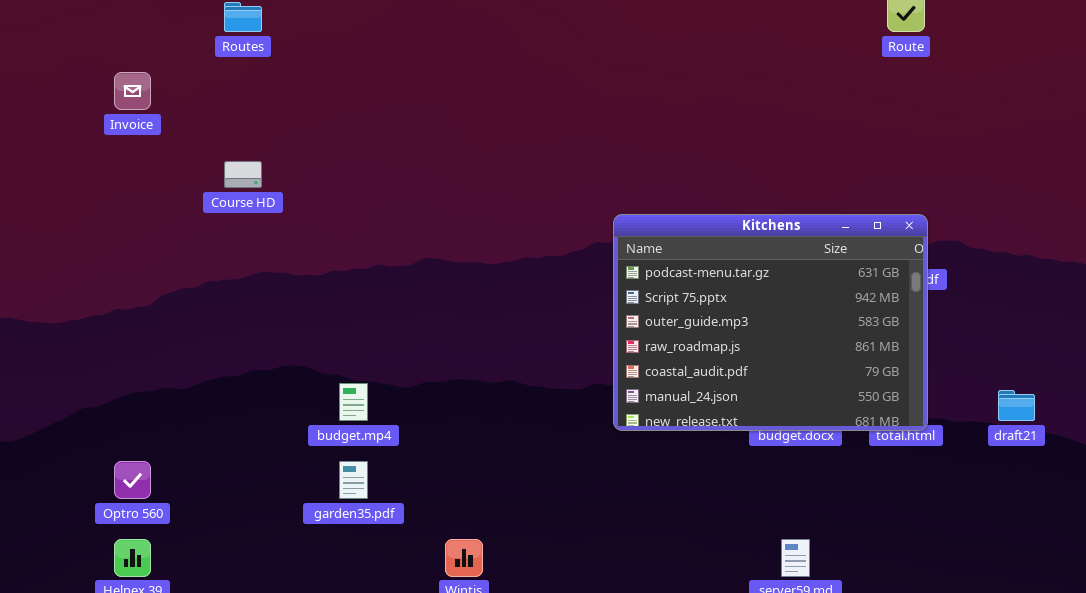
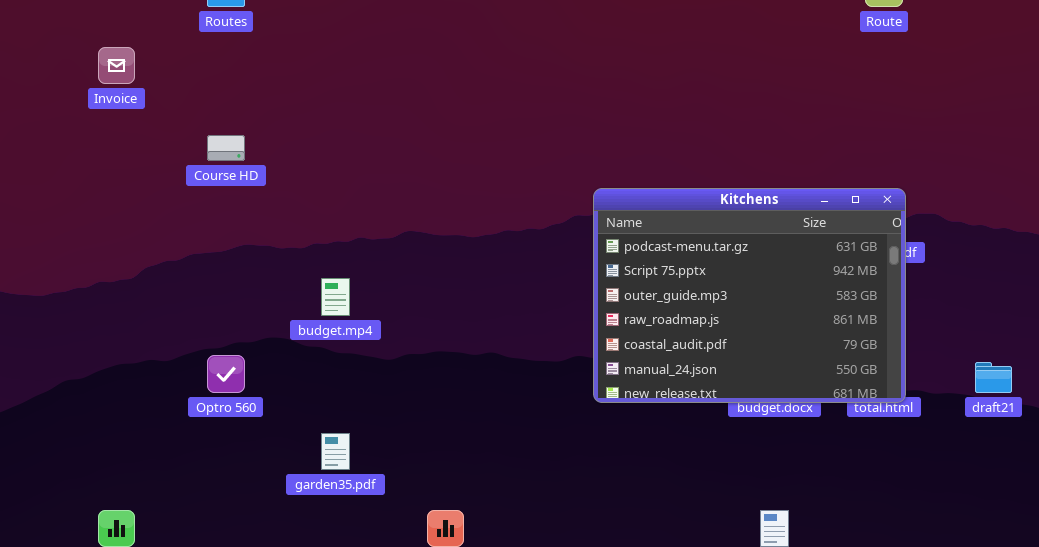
budget.mp4: [339,383,368,421] -> [321,278,350,316], moved
Optro 560: [114,461,151,499] -> [207,355,245,393], moved

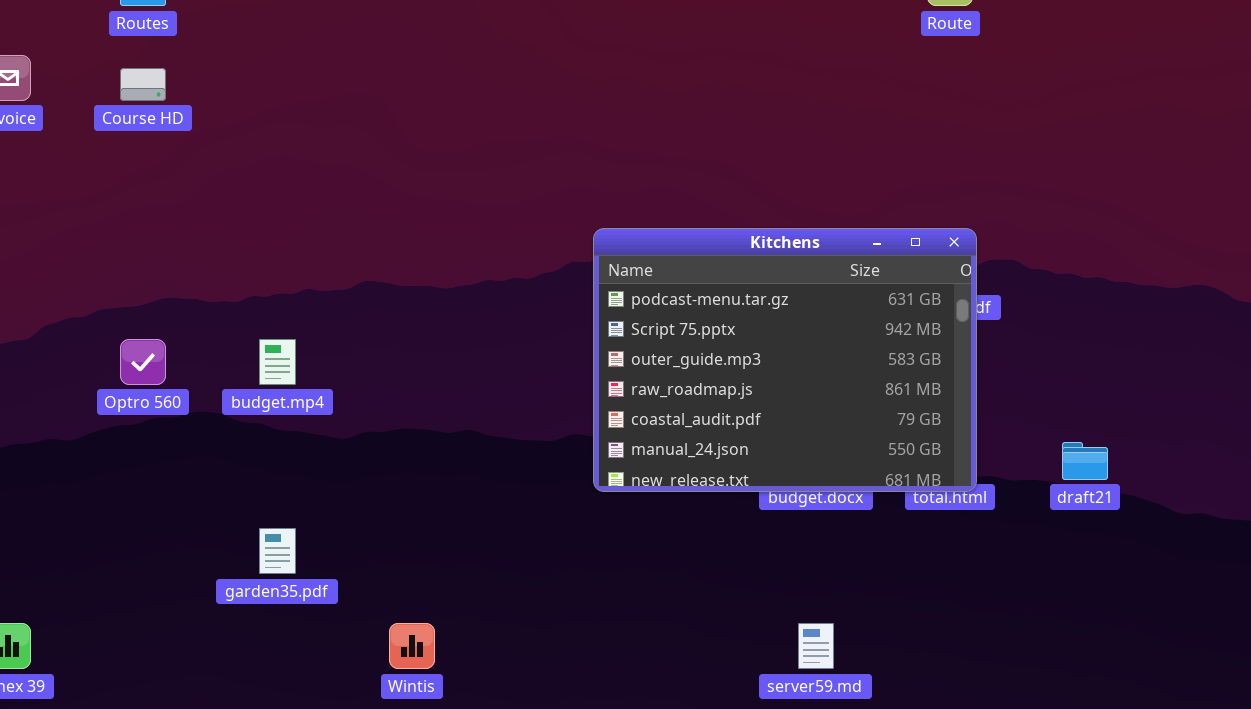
Course HD: [207,135,245,161] -> [120,68,166,101], moved
Optro 560: [207,355,245,393] -> [120,339,166,385], moved

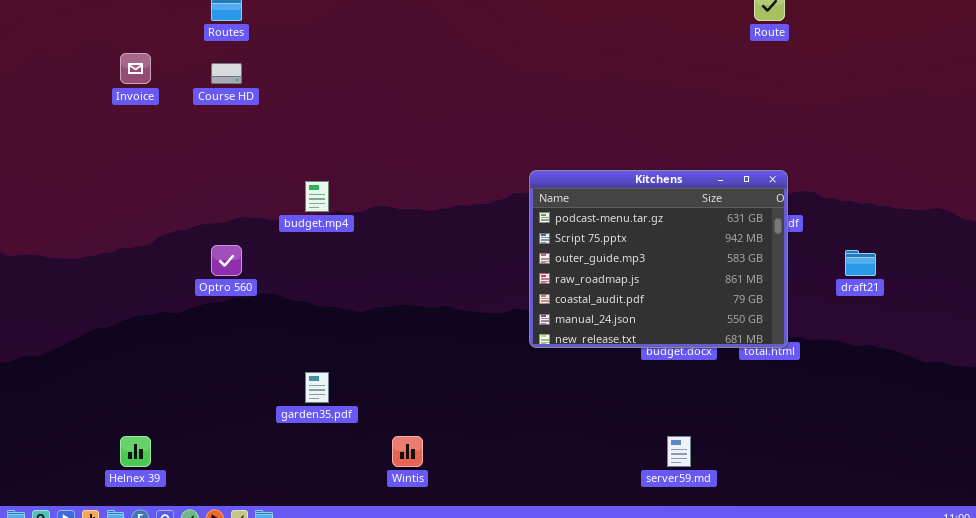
budget.mp4: [259,339,296,385] -> [305,181,329,212], moved
draft21: [1062,442,1108,480] -> [845,250,876,276], moved

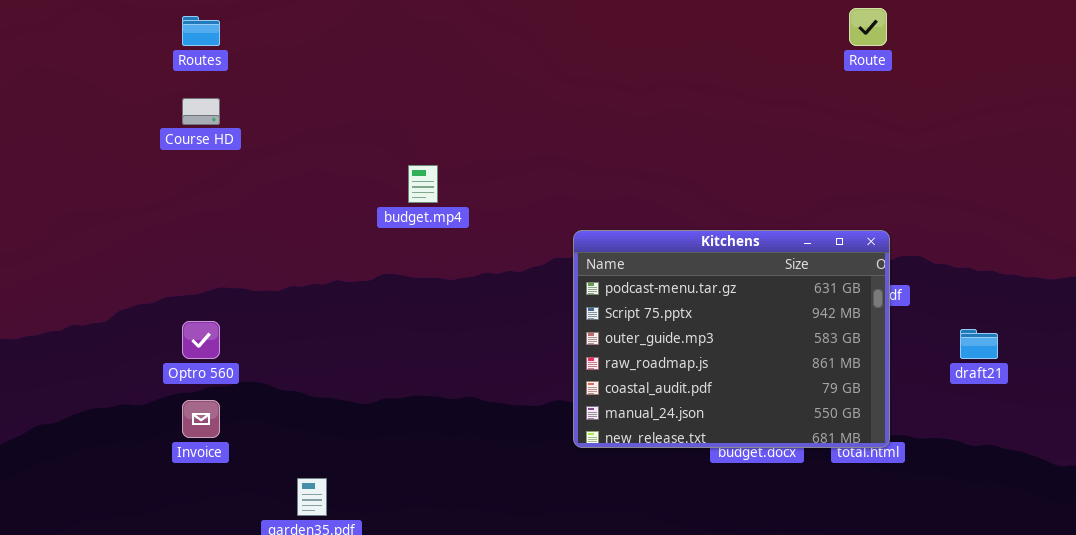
Invoice: [120,53,151,84] -> [182,400,220,438], moved
budget.mp4: [305,181,329,212] -> [408,165,438,203], moved

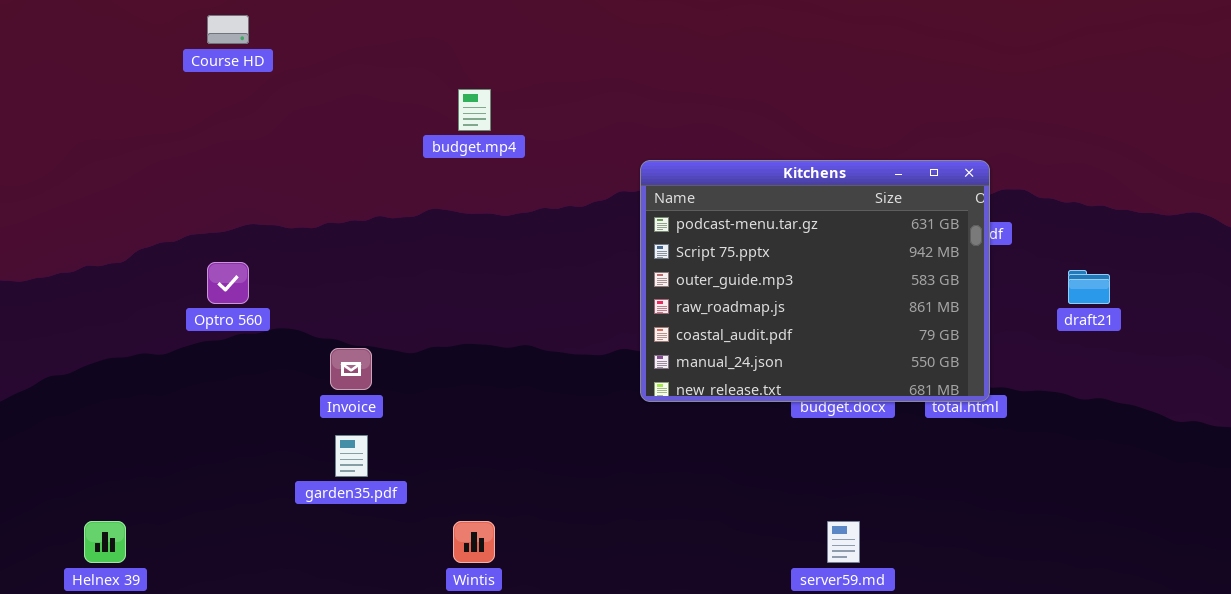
Invoice: [182,400,220,438] -> [330,348,372,390], moved

